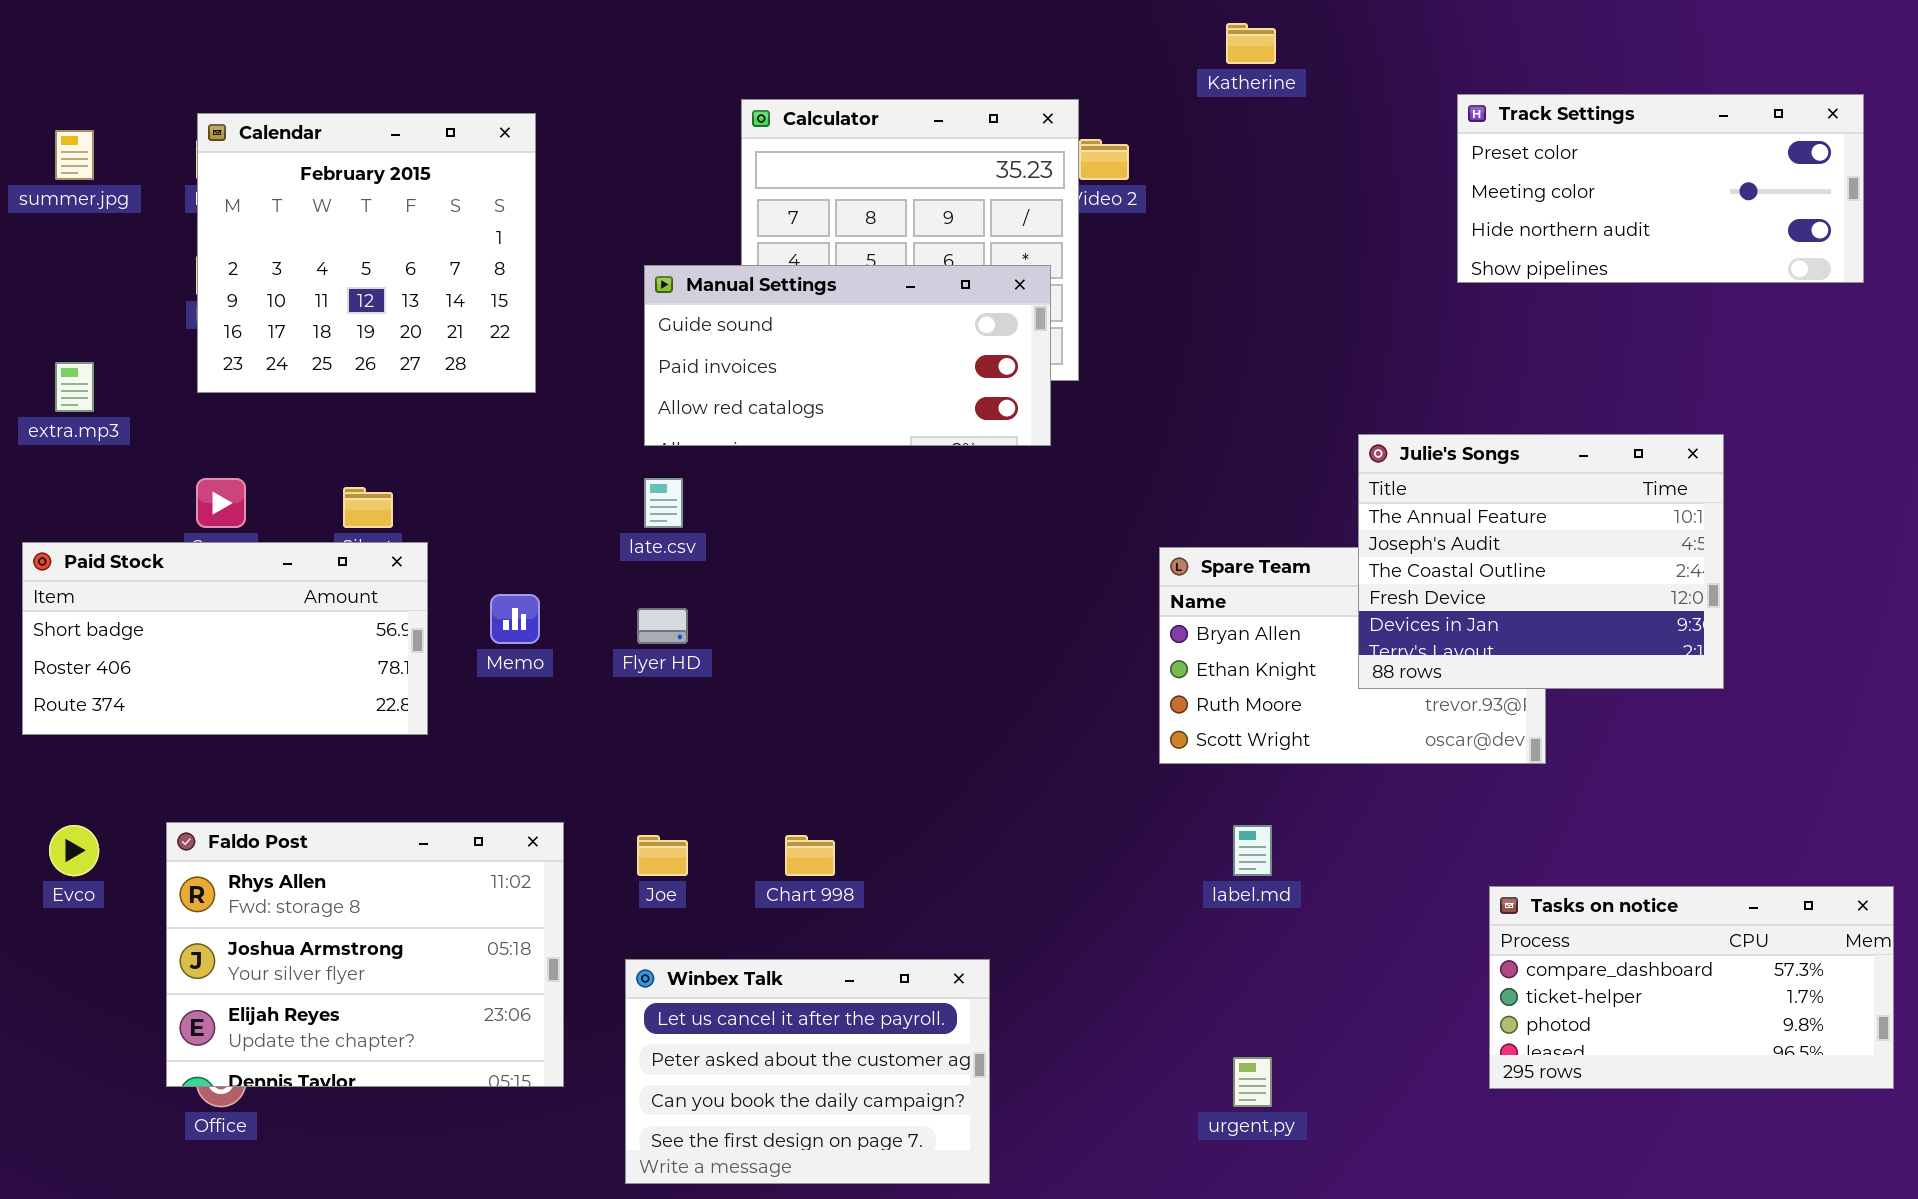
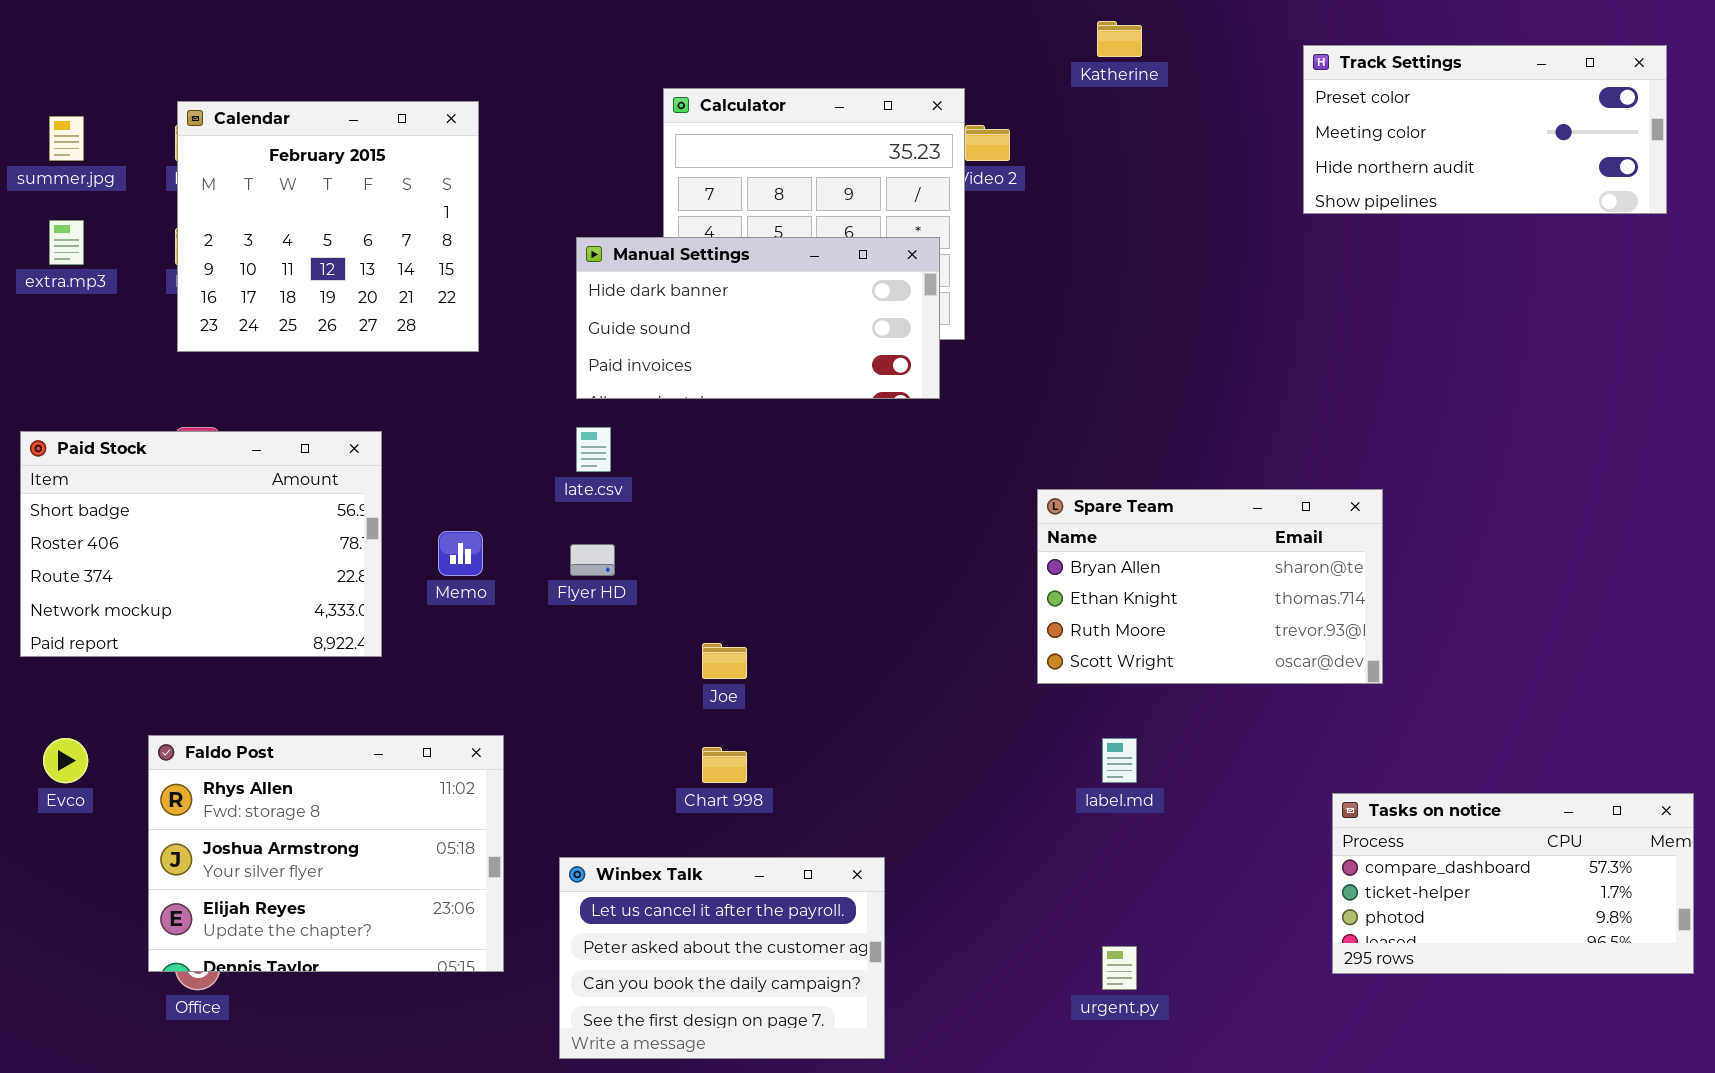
Track Settings: [1457,94,1864,283] -> [1303,45,1667,214], moved
Manual Settings: [644,265,1051,446] -> [576,237,940,399], scrolled up 1 row
extra.mp3: [55,362,94,412] -> [49,220,84,265], moved
Julie's Songs: [1358,434,1724,689] -> none, closed
Paid Stock: [22,542,428,735] -> [20,431,382,657], resized
Joe: [637,835,688,876] -> [702,643,747,679], moved

